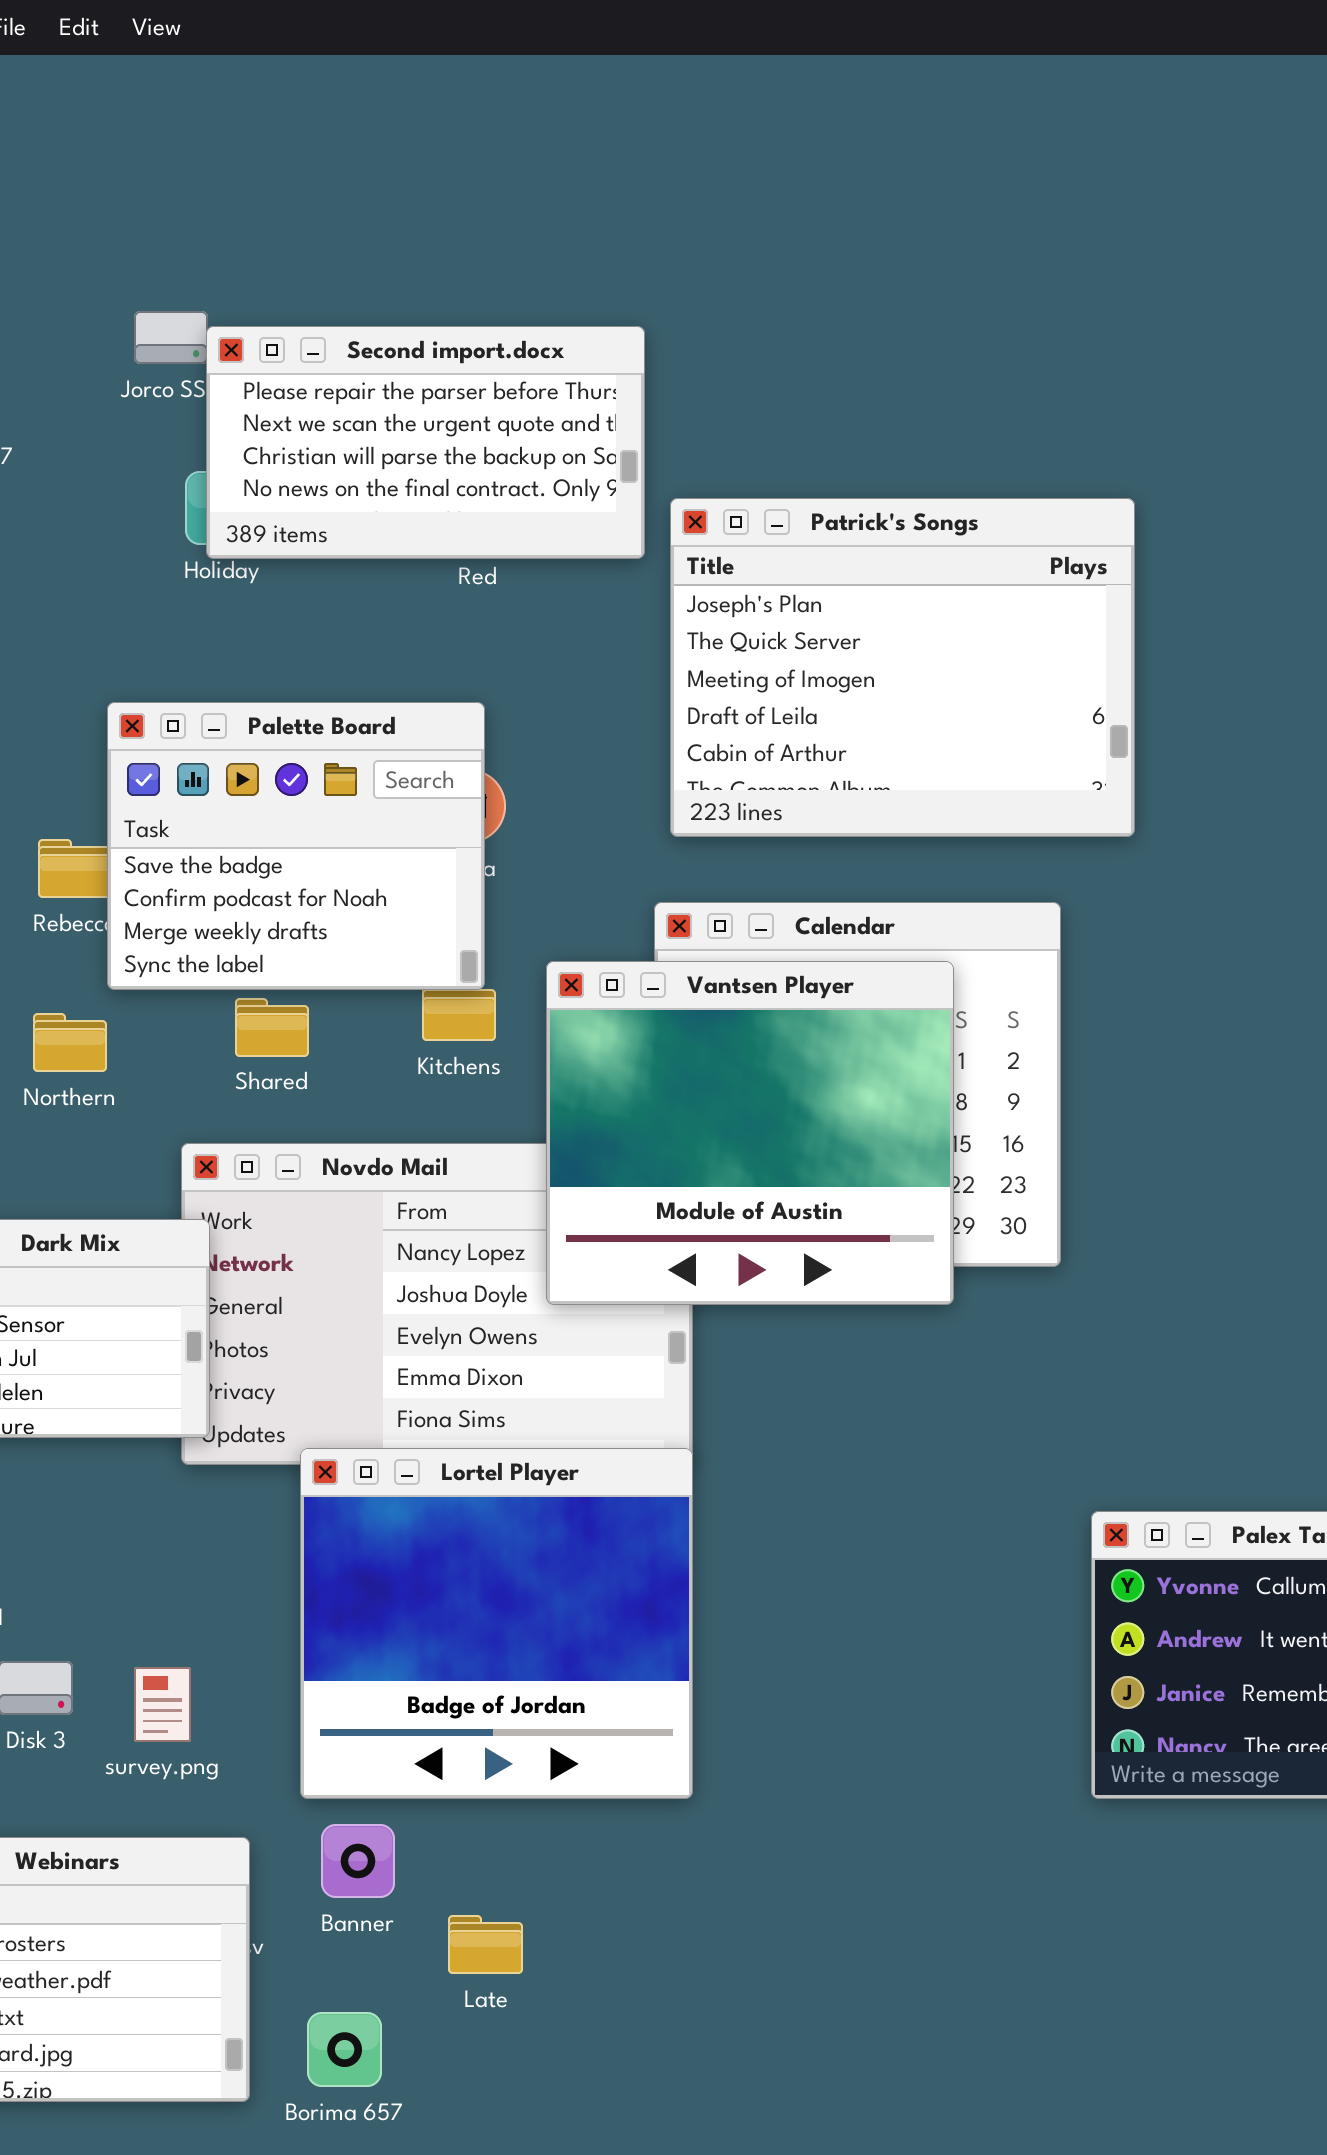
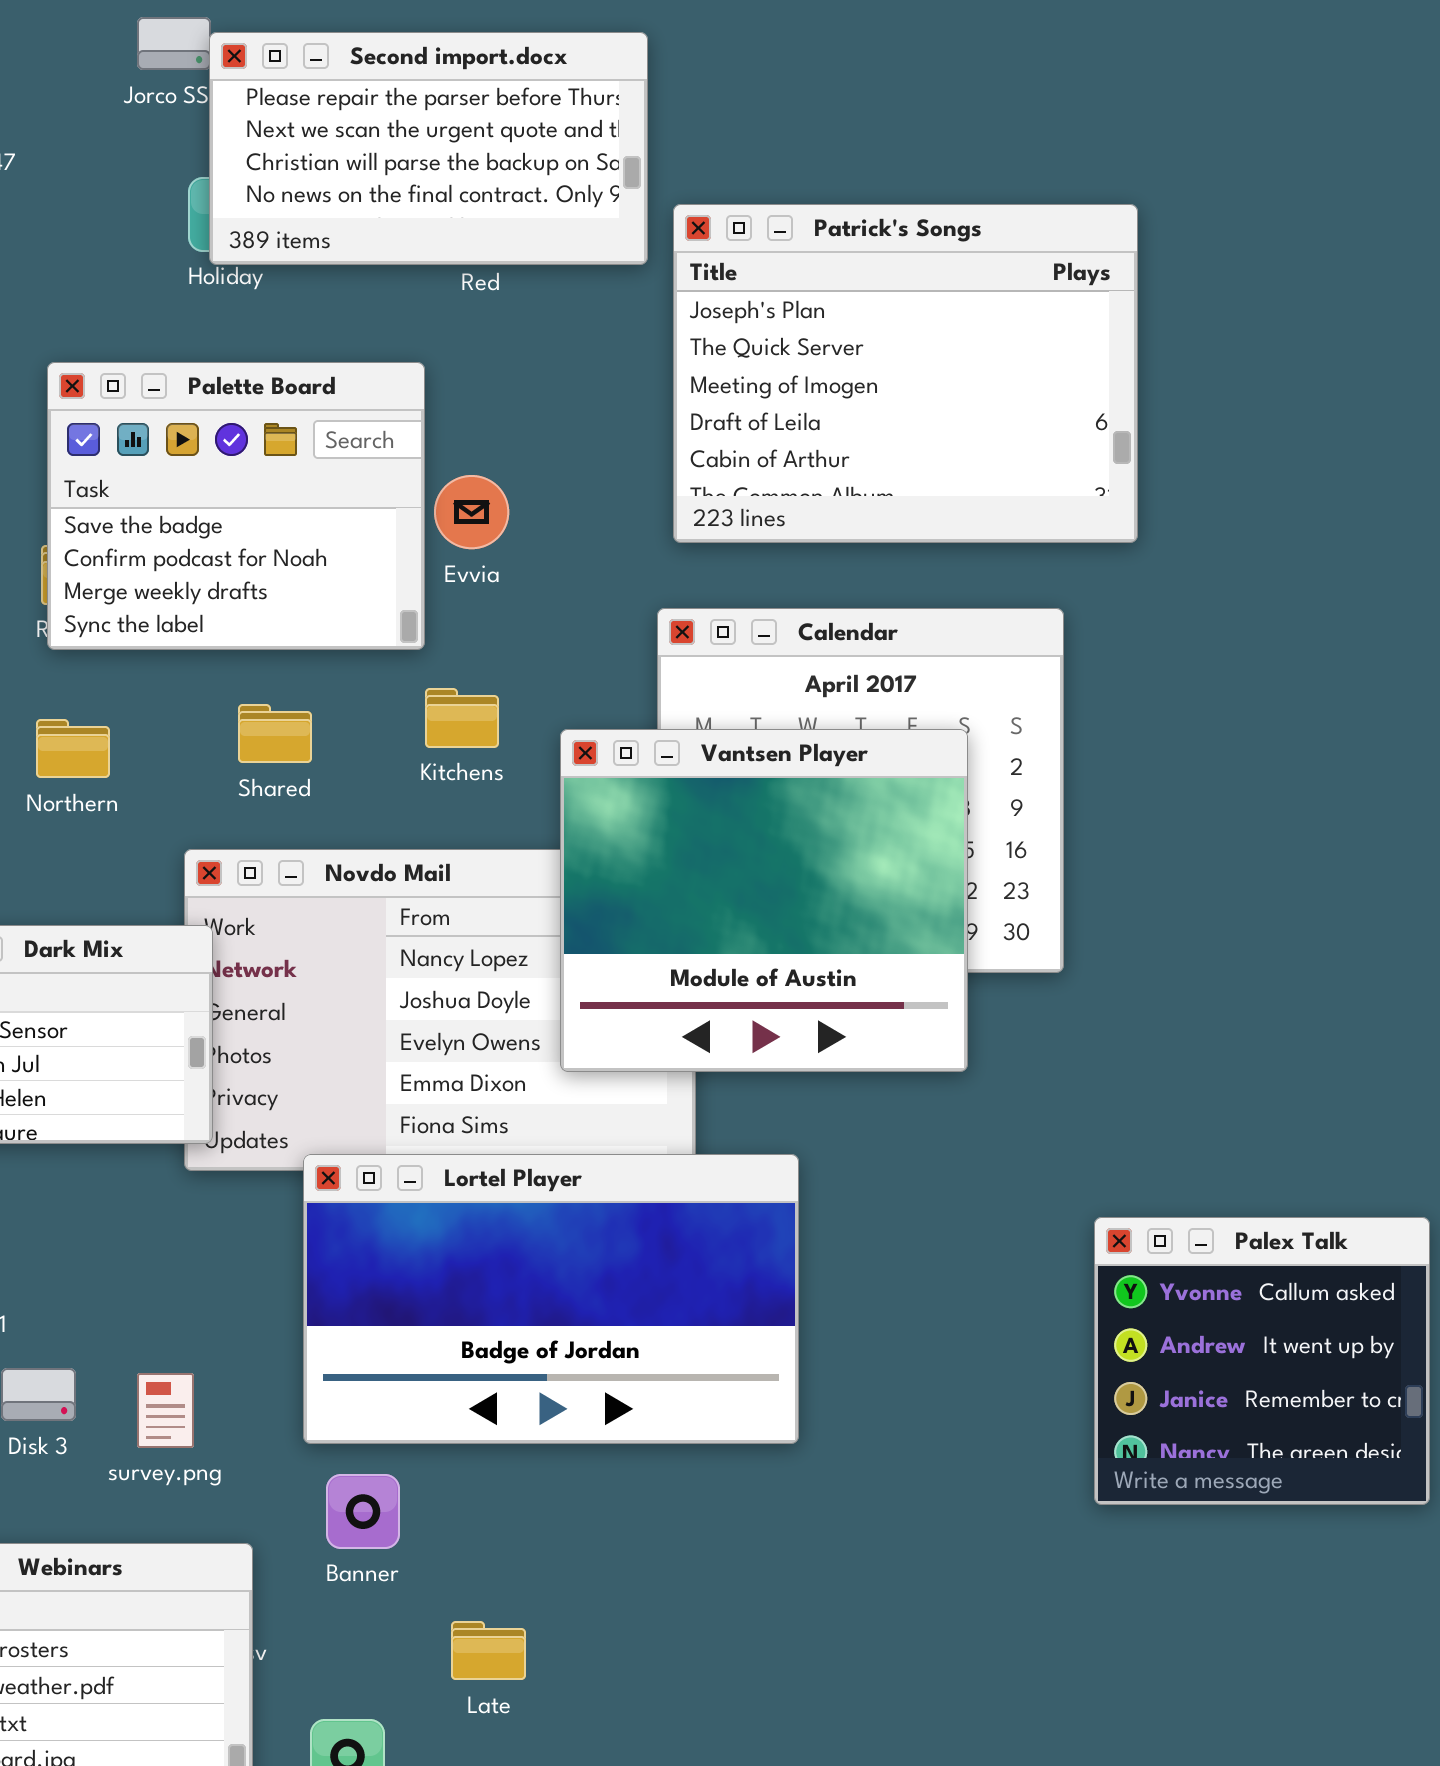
Palette Board: [107,702,485,990] -> [47,362,425,650], moved
Vantsen Player: [546,961,954,1305] -> [560,729,968,1072], moved
Lortel Player: [300,1448,693,1799] -> [303,1154,799,1444], resized
Banner: [321,1824,395,1898] -> [326,1474,400,1549], moved

